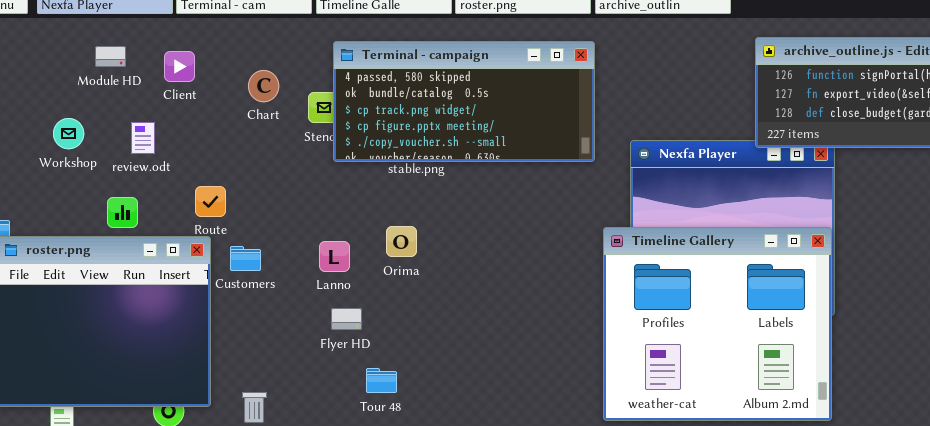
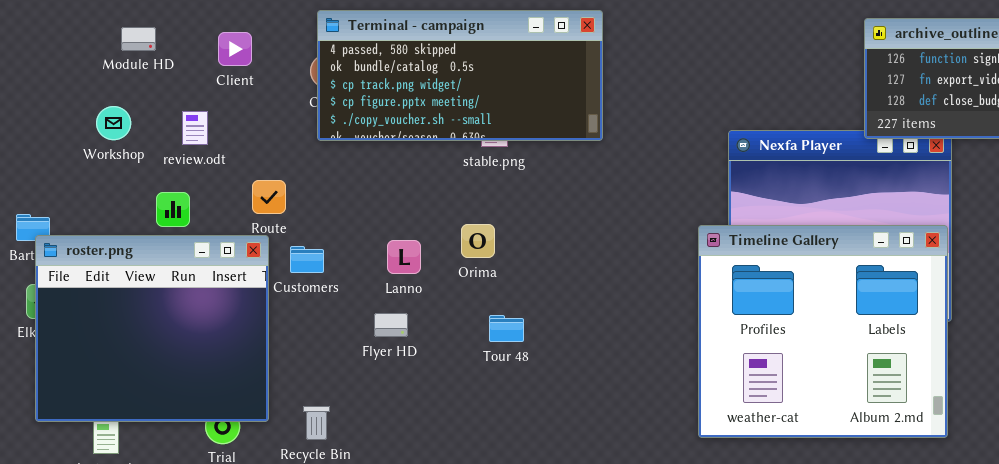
Terminal - campaign: [333,41,595,162] -> [317,10,603,141], moved
Module HD: [95,46,126,67] -> [121,27,156,51], moved
Flyer HD: [331,308,362,330] -> [374,313,408,337], moved
Tour 48: [366,368,397,393] -> [489,315,524,342], moved

